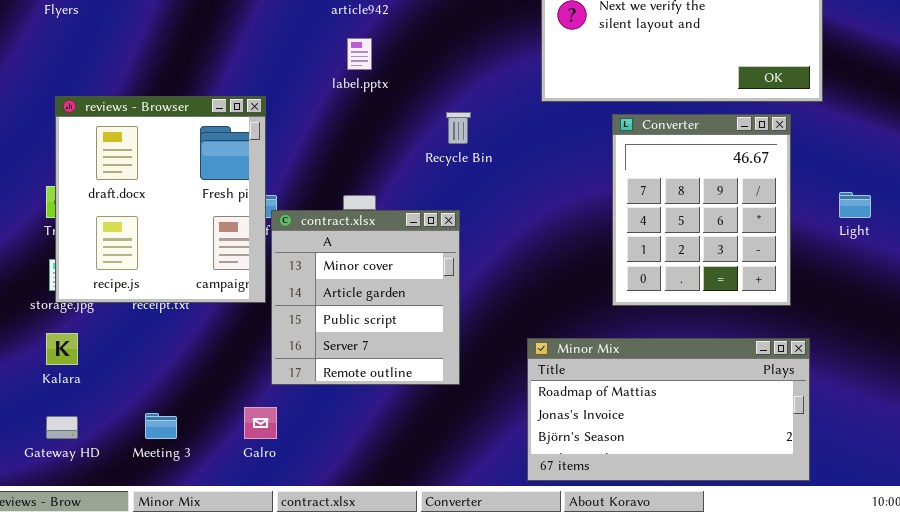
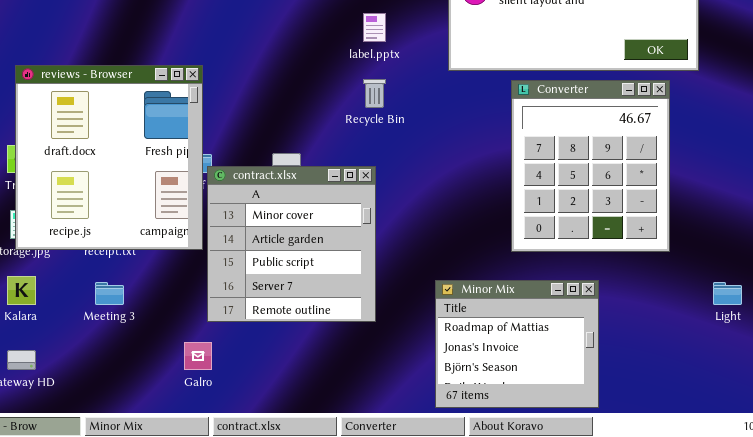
label.pptx: [347,38,372,70] -> [363,13,386,42], moved
Light: [839,192,871,218] -> [713,282,742,305], moved
Minor Mix: [527,338,810,481] -> [435,280,599,408], resized
Meeting 3: [145,413,177,439] -> [95,282,124,305], moved

